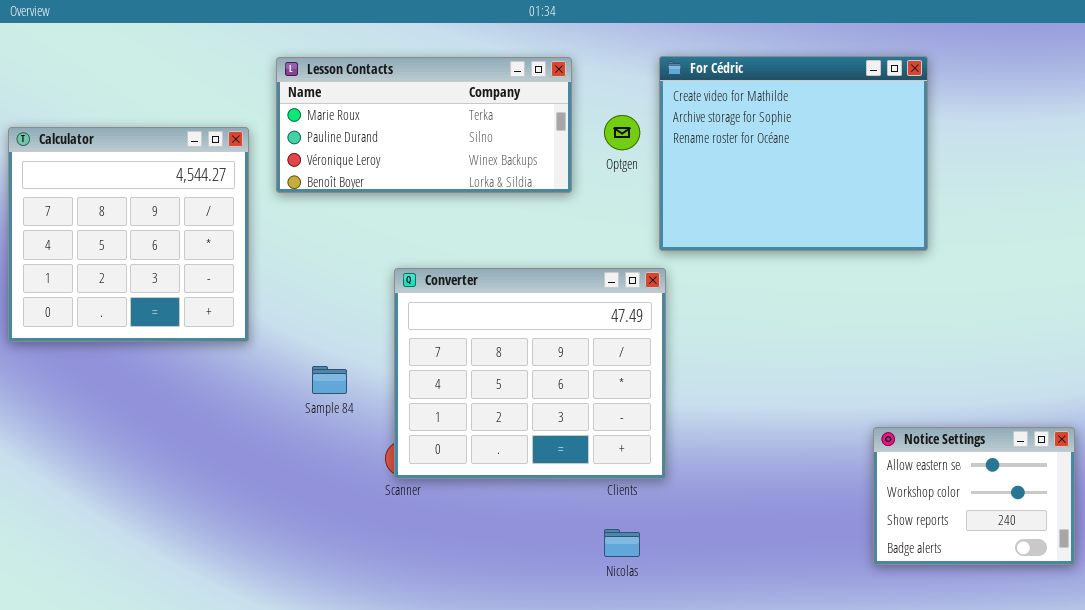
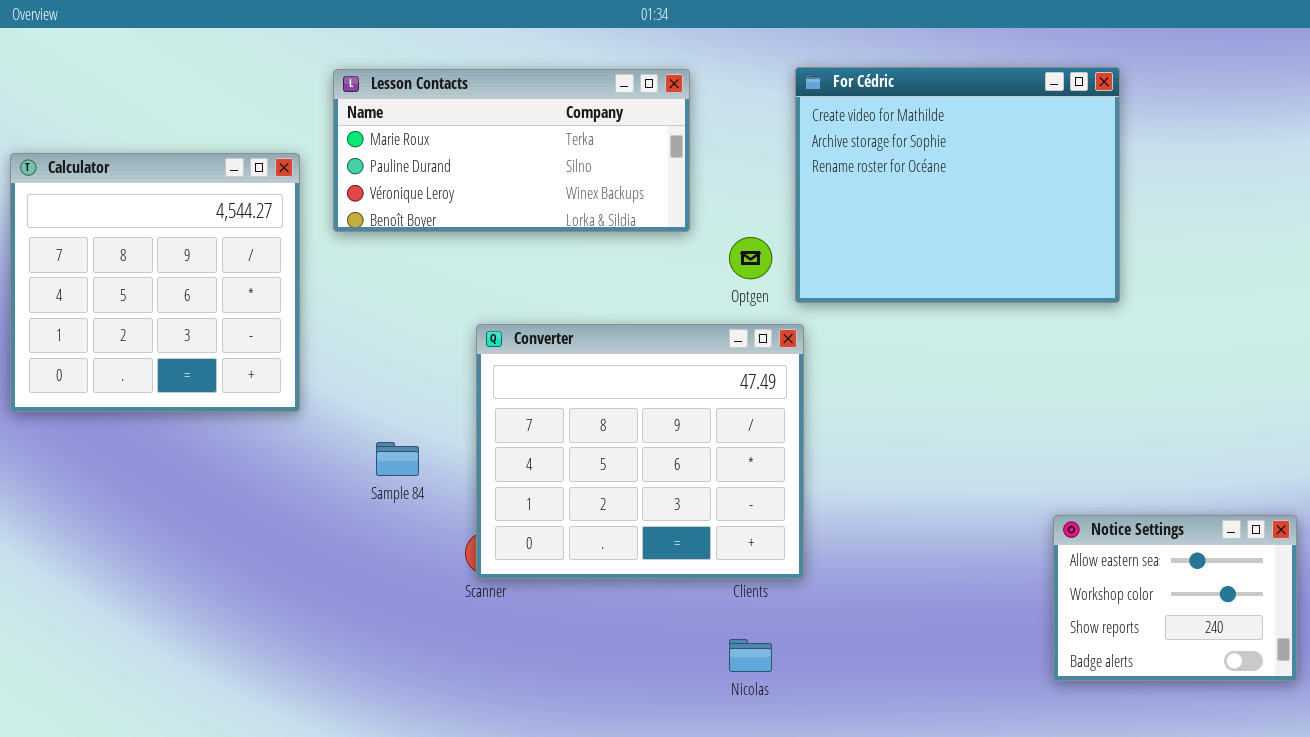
Optgen: [604,115,640,150] -> [729,237,772,279], moved

